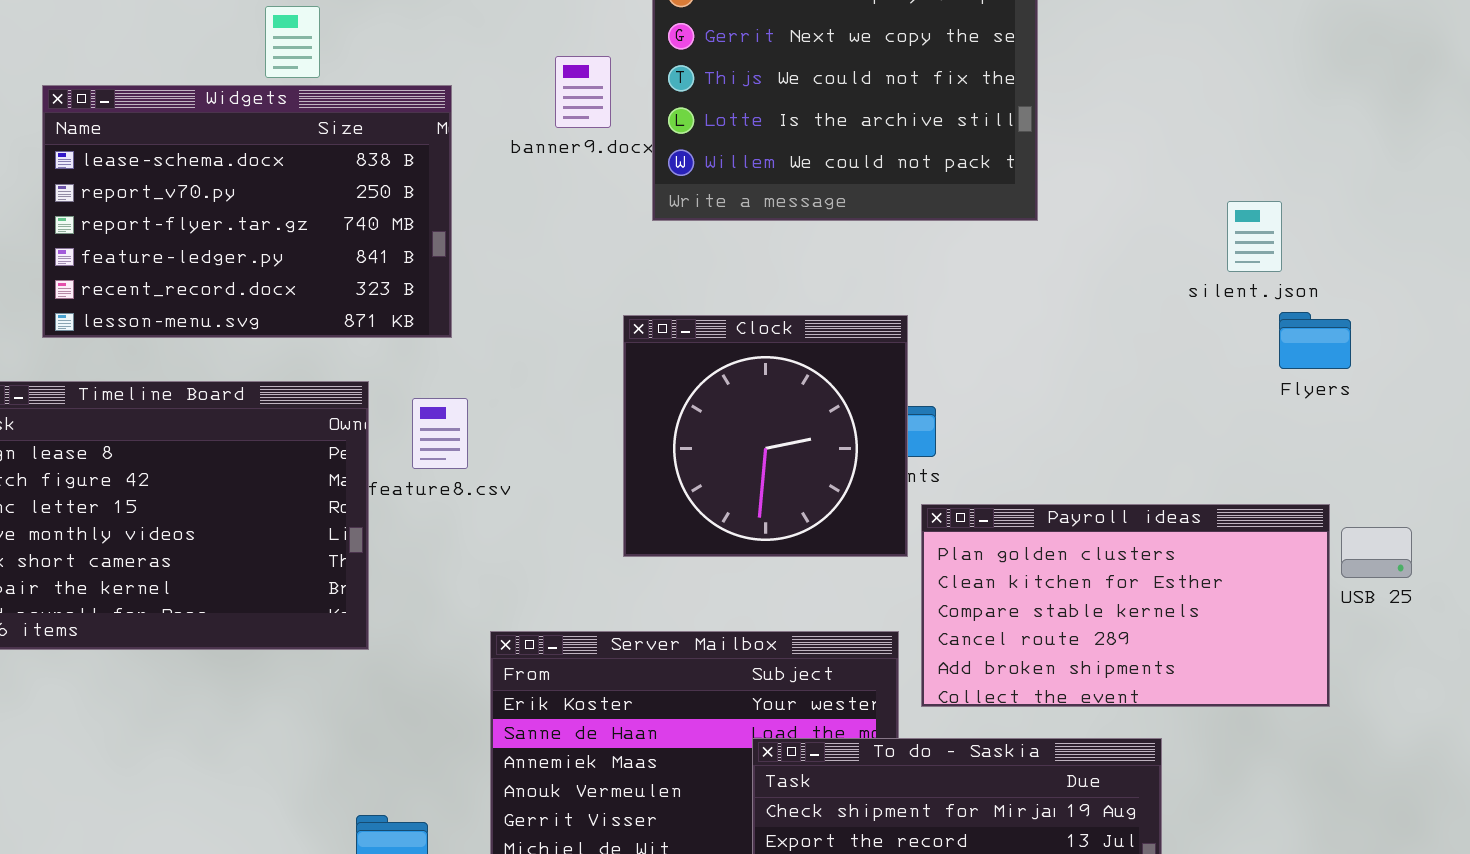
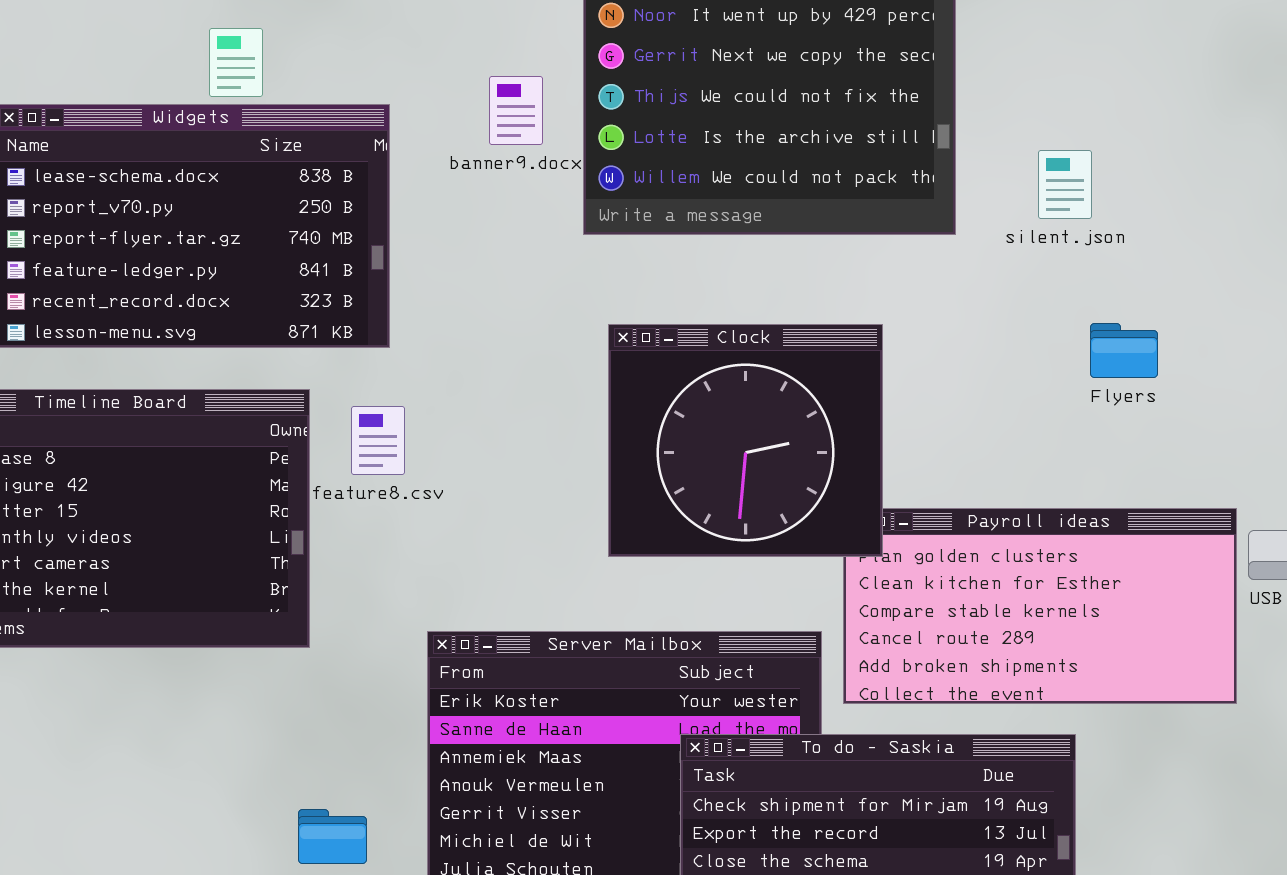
silent.json: [1227,201,1282,272] -> [1038,150,1092,219], moved
Flyers: [1279,312,1351,369] -> [1090,323,1158,378], moved
Clock: [623,315,908,557] -> [608,324,883,557], moved

